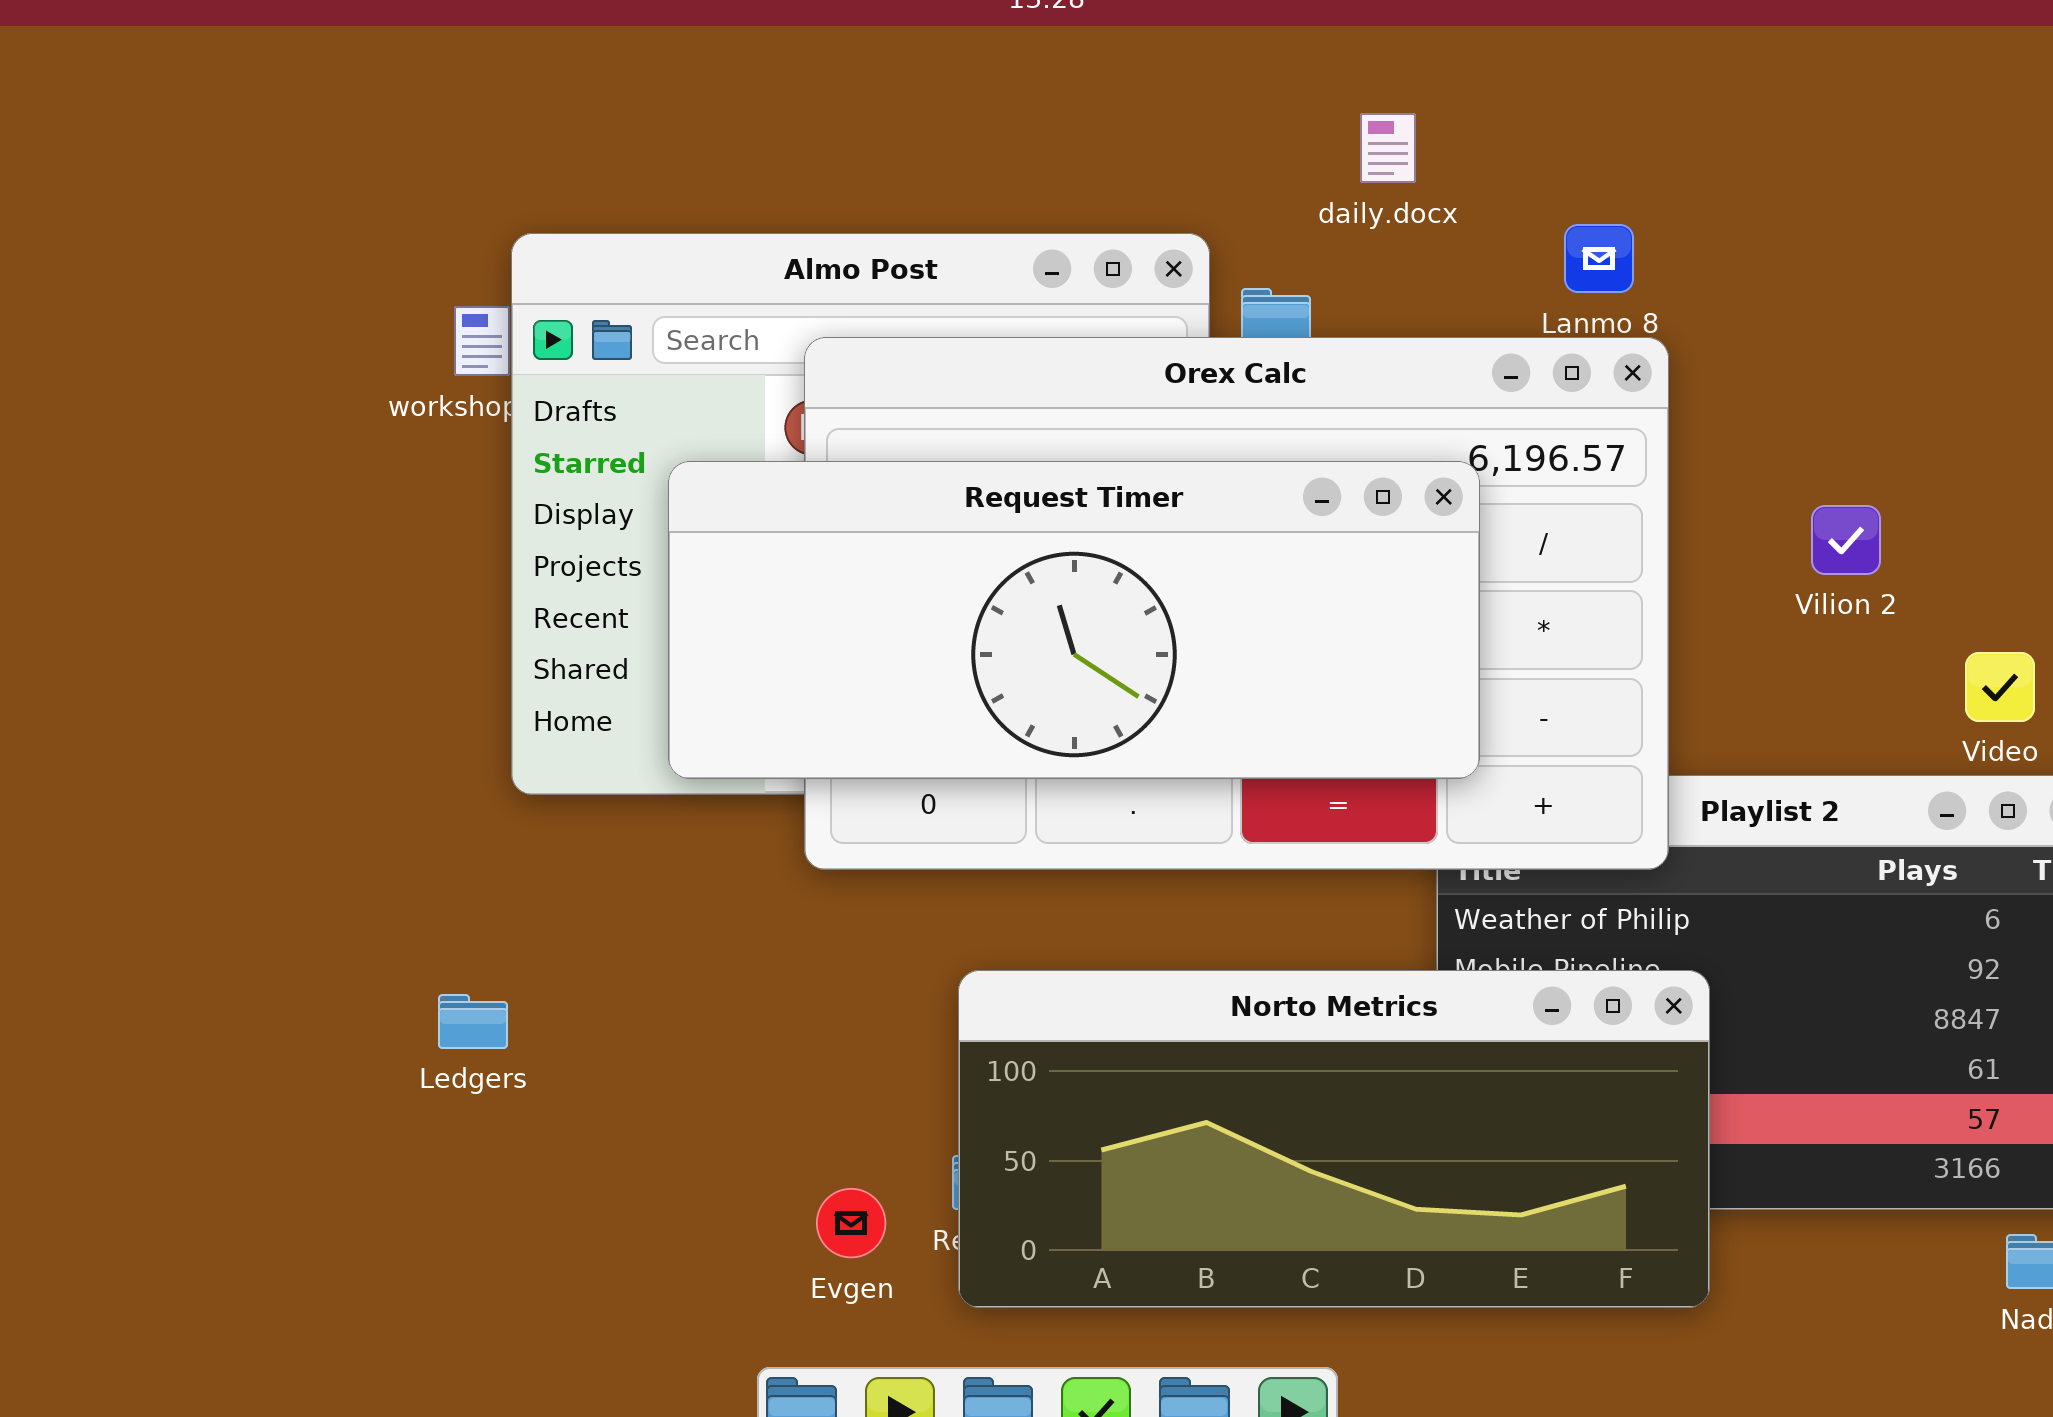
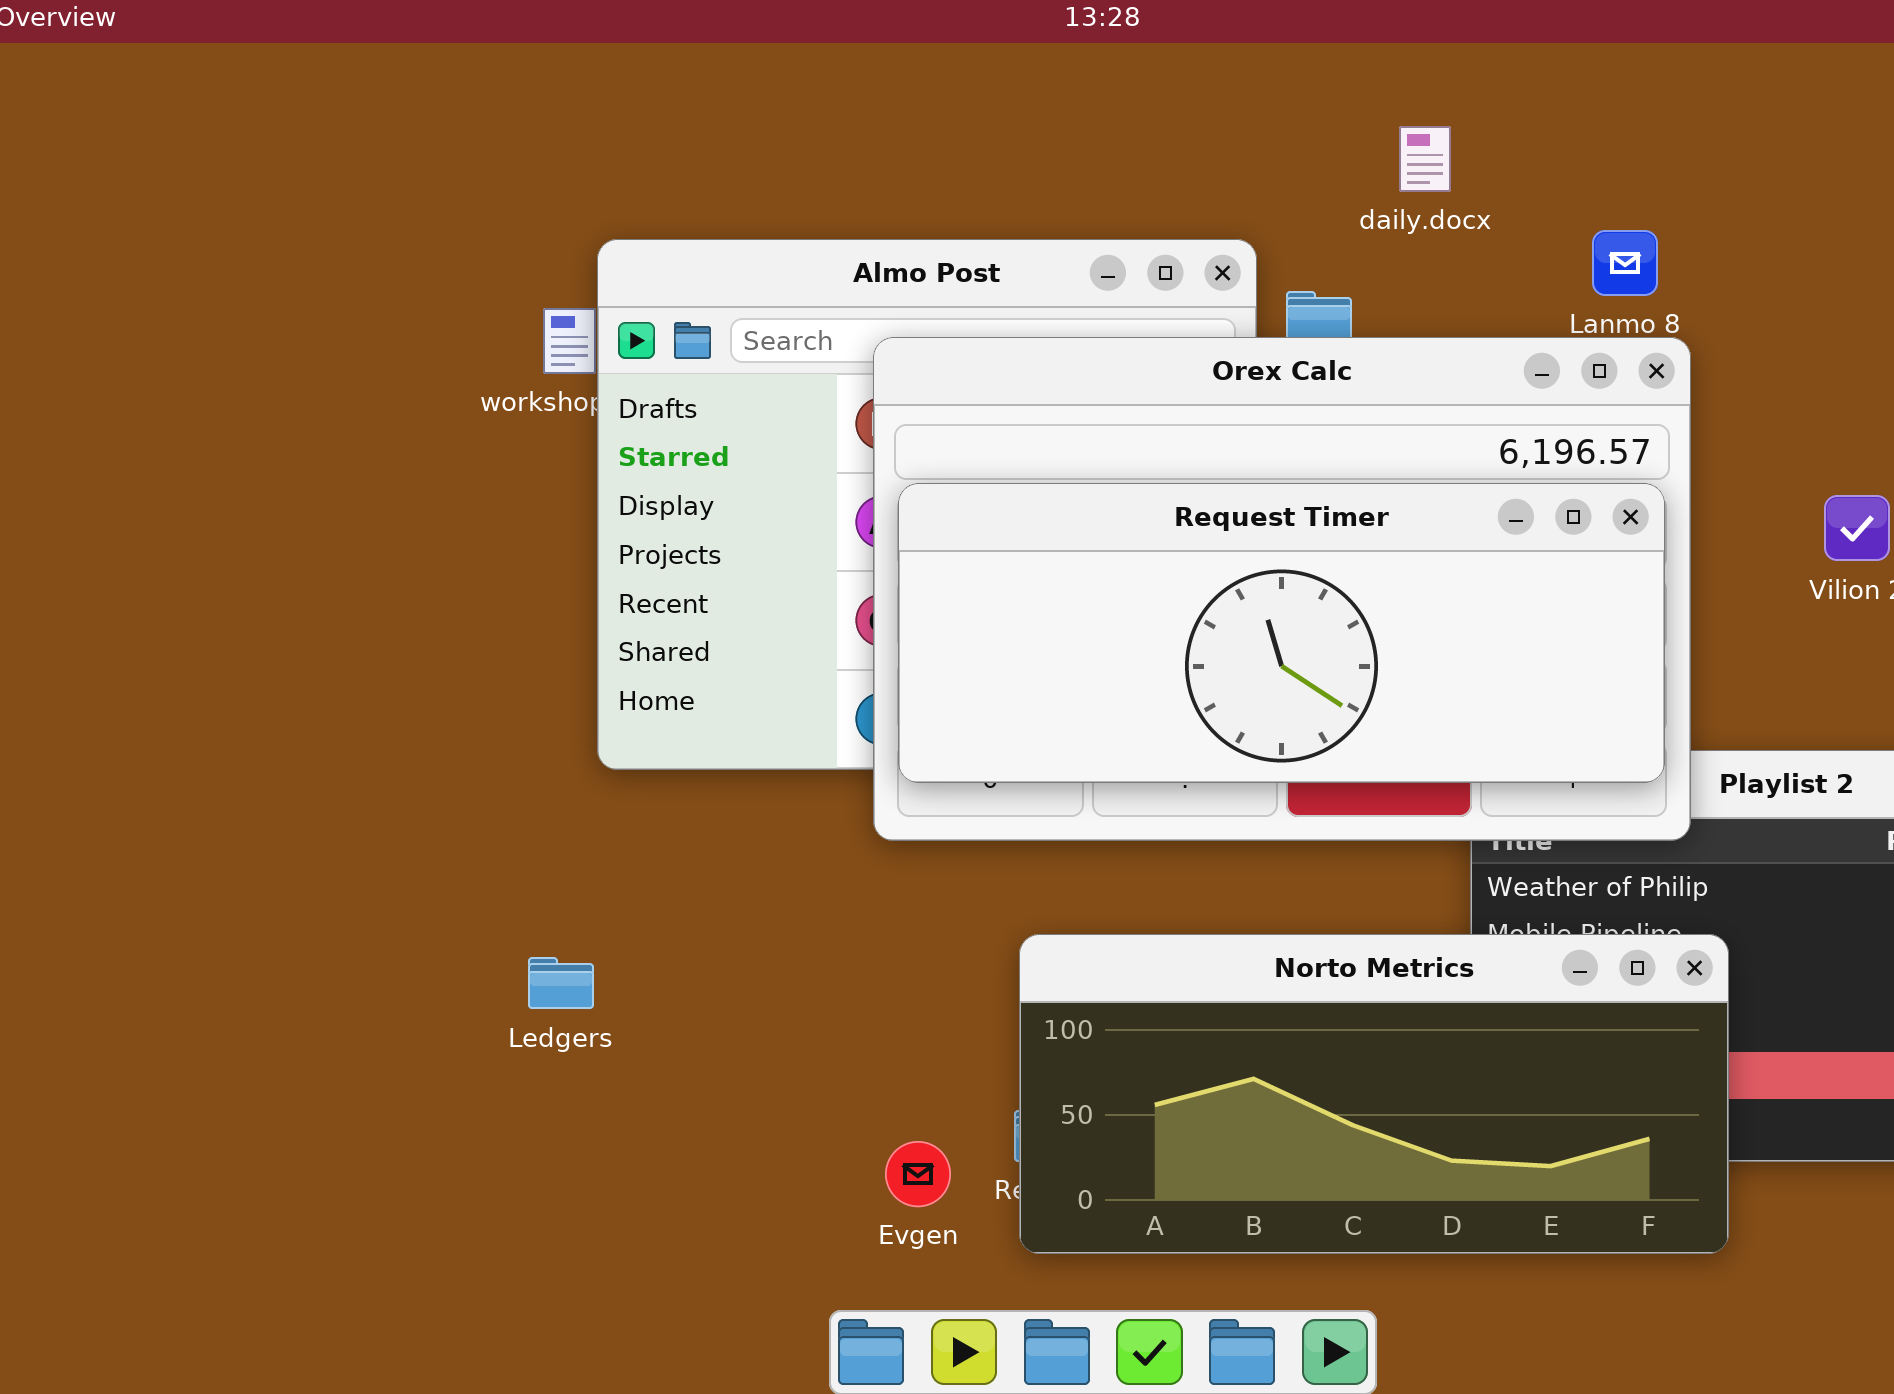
Request Timer: [668,461,1480,779] -> [898,483,1665,783], moved

